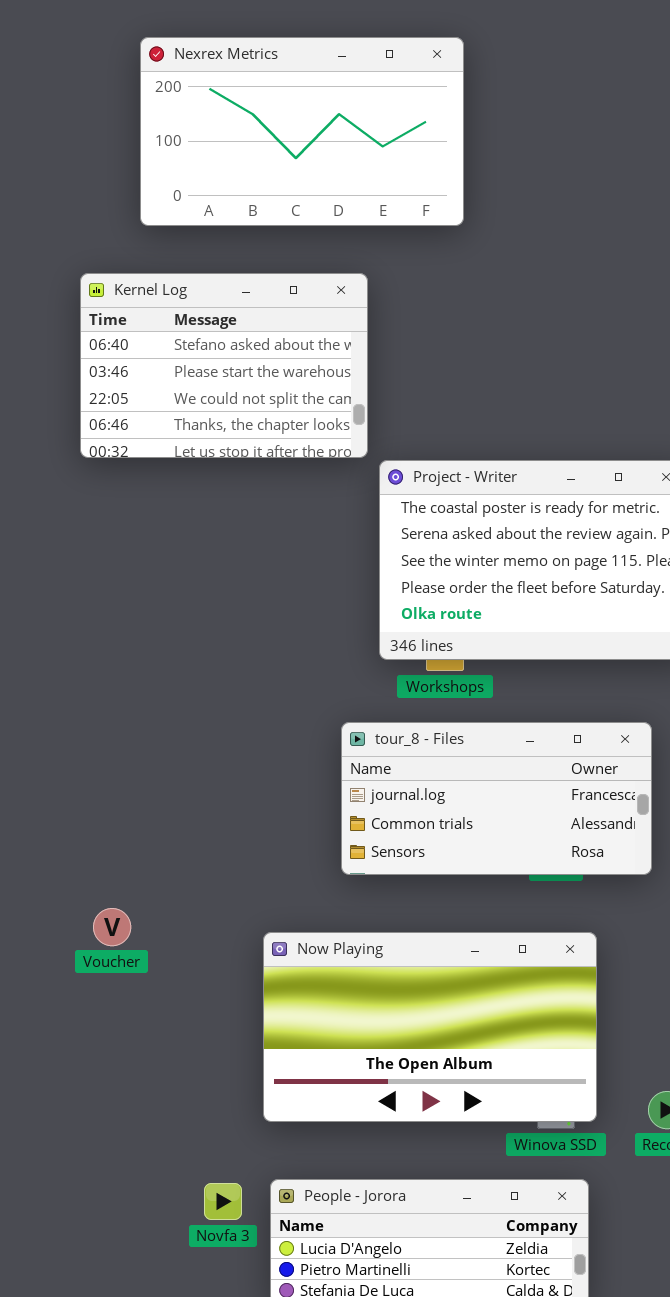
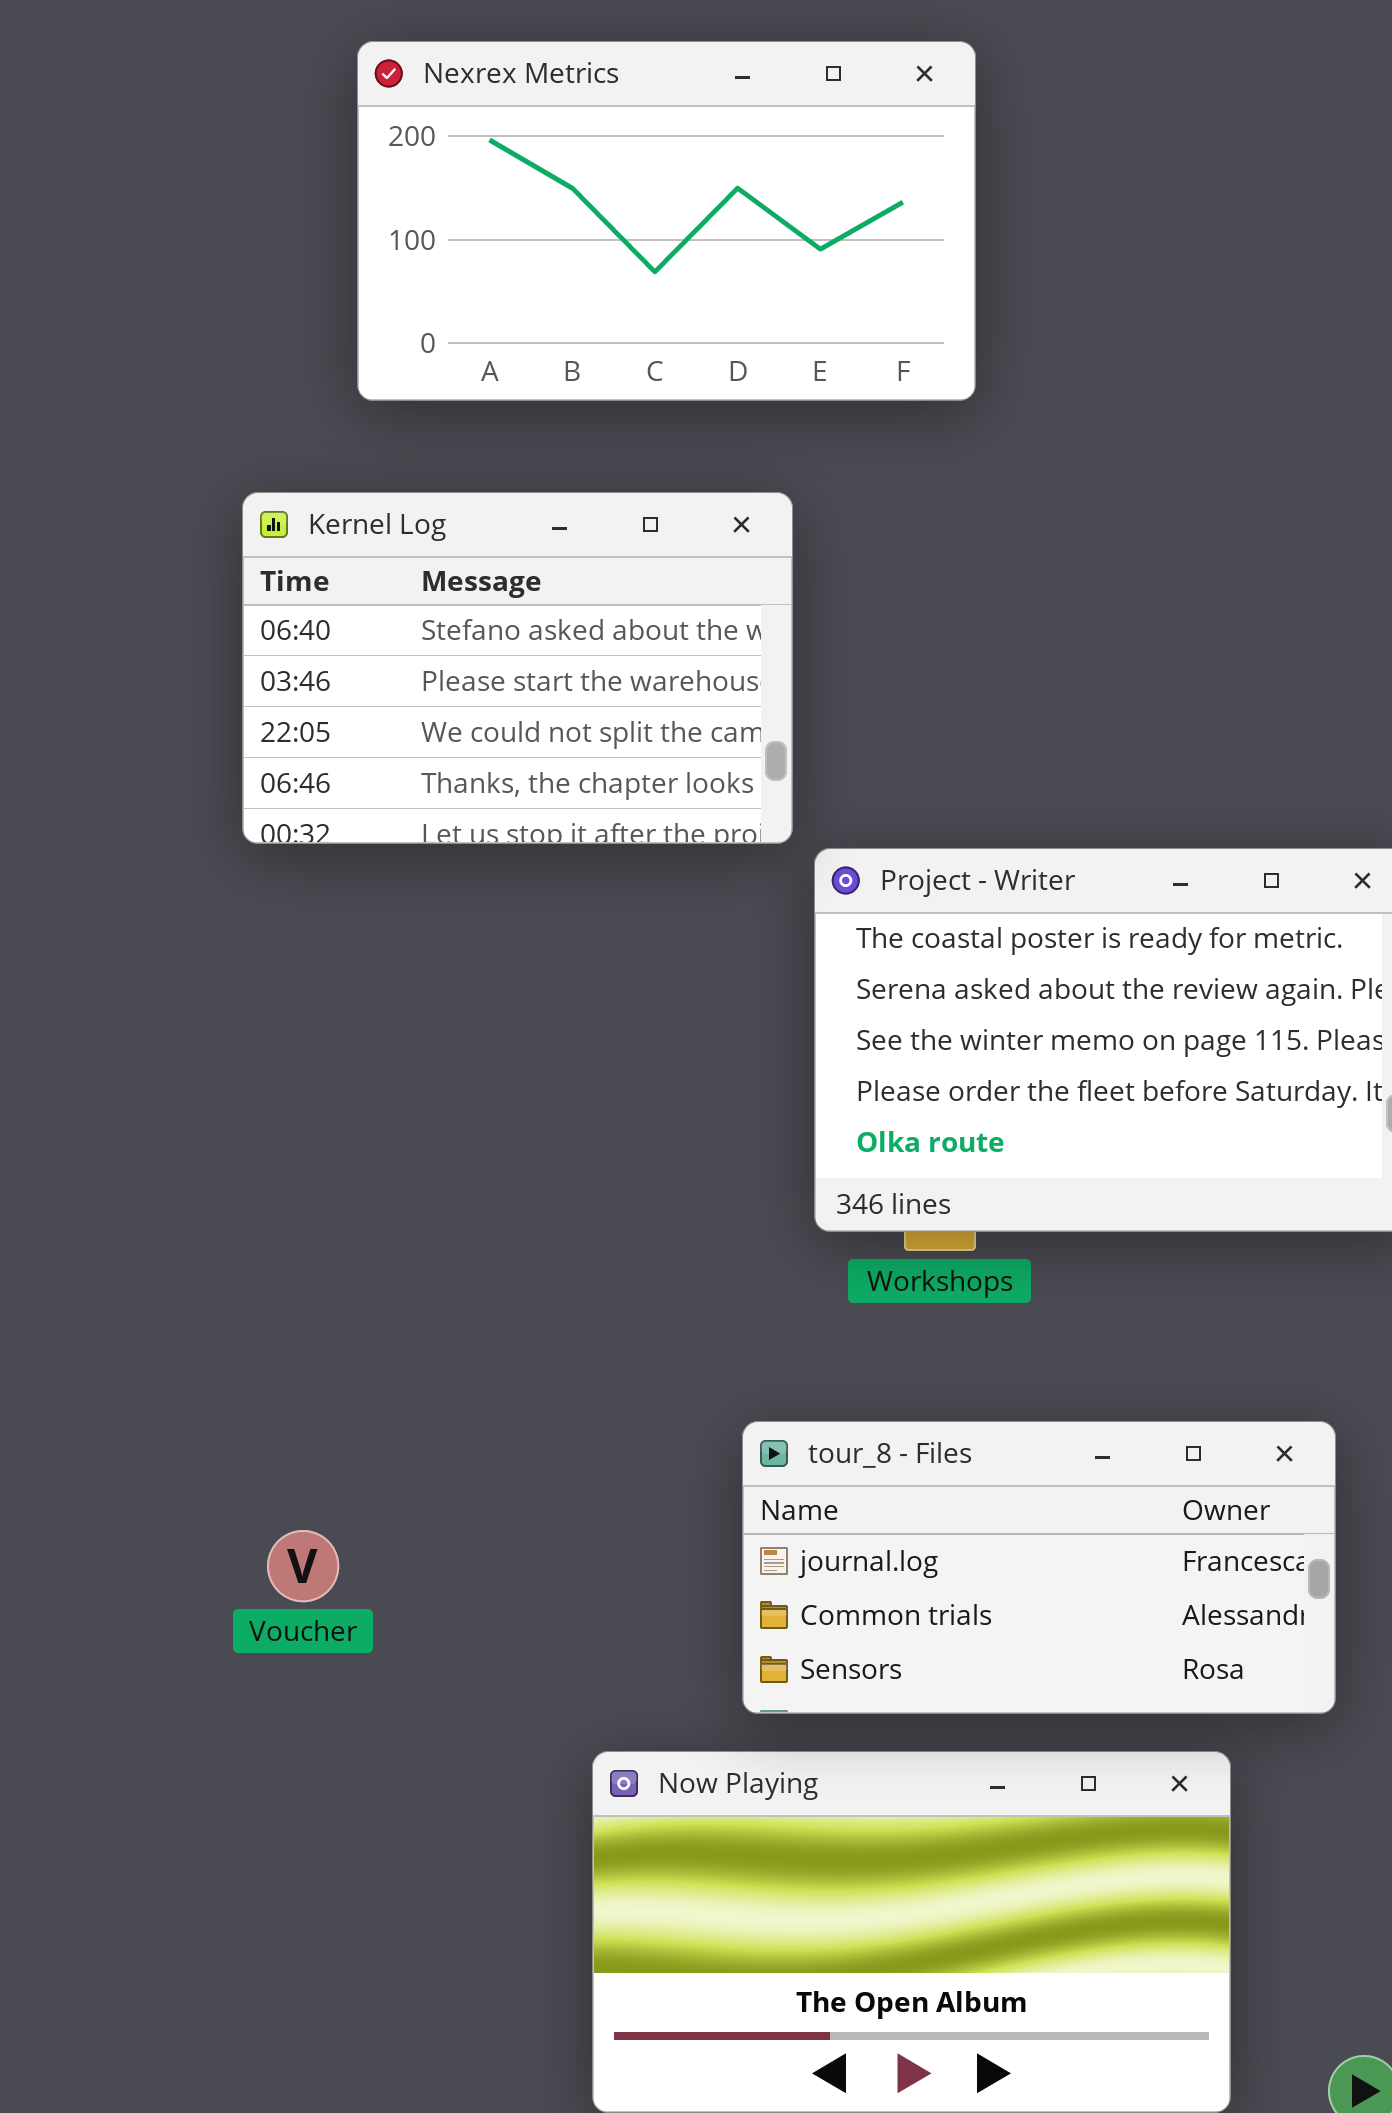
tour_8 - Files: [341,722,652,875] -> [742,1421,1336,1714], moved
Voucher: [93,908,131,946] -> [267,1530,339,1602], moved

